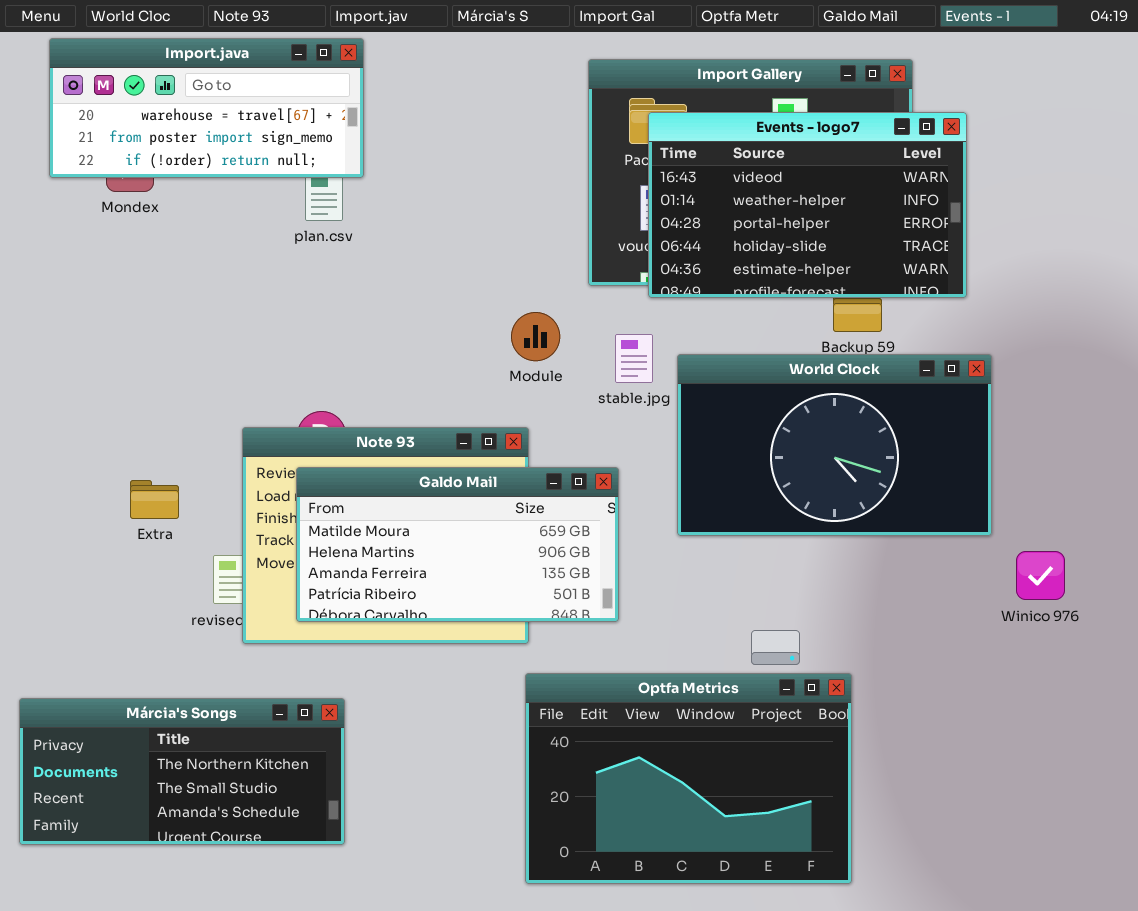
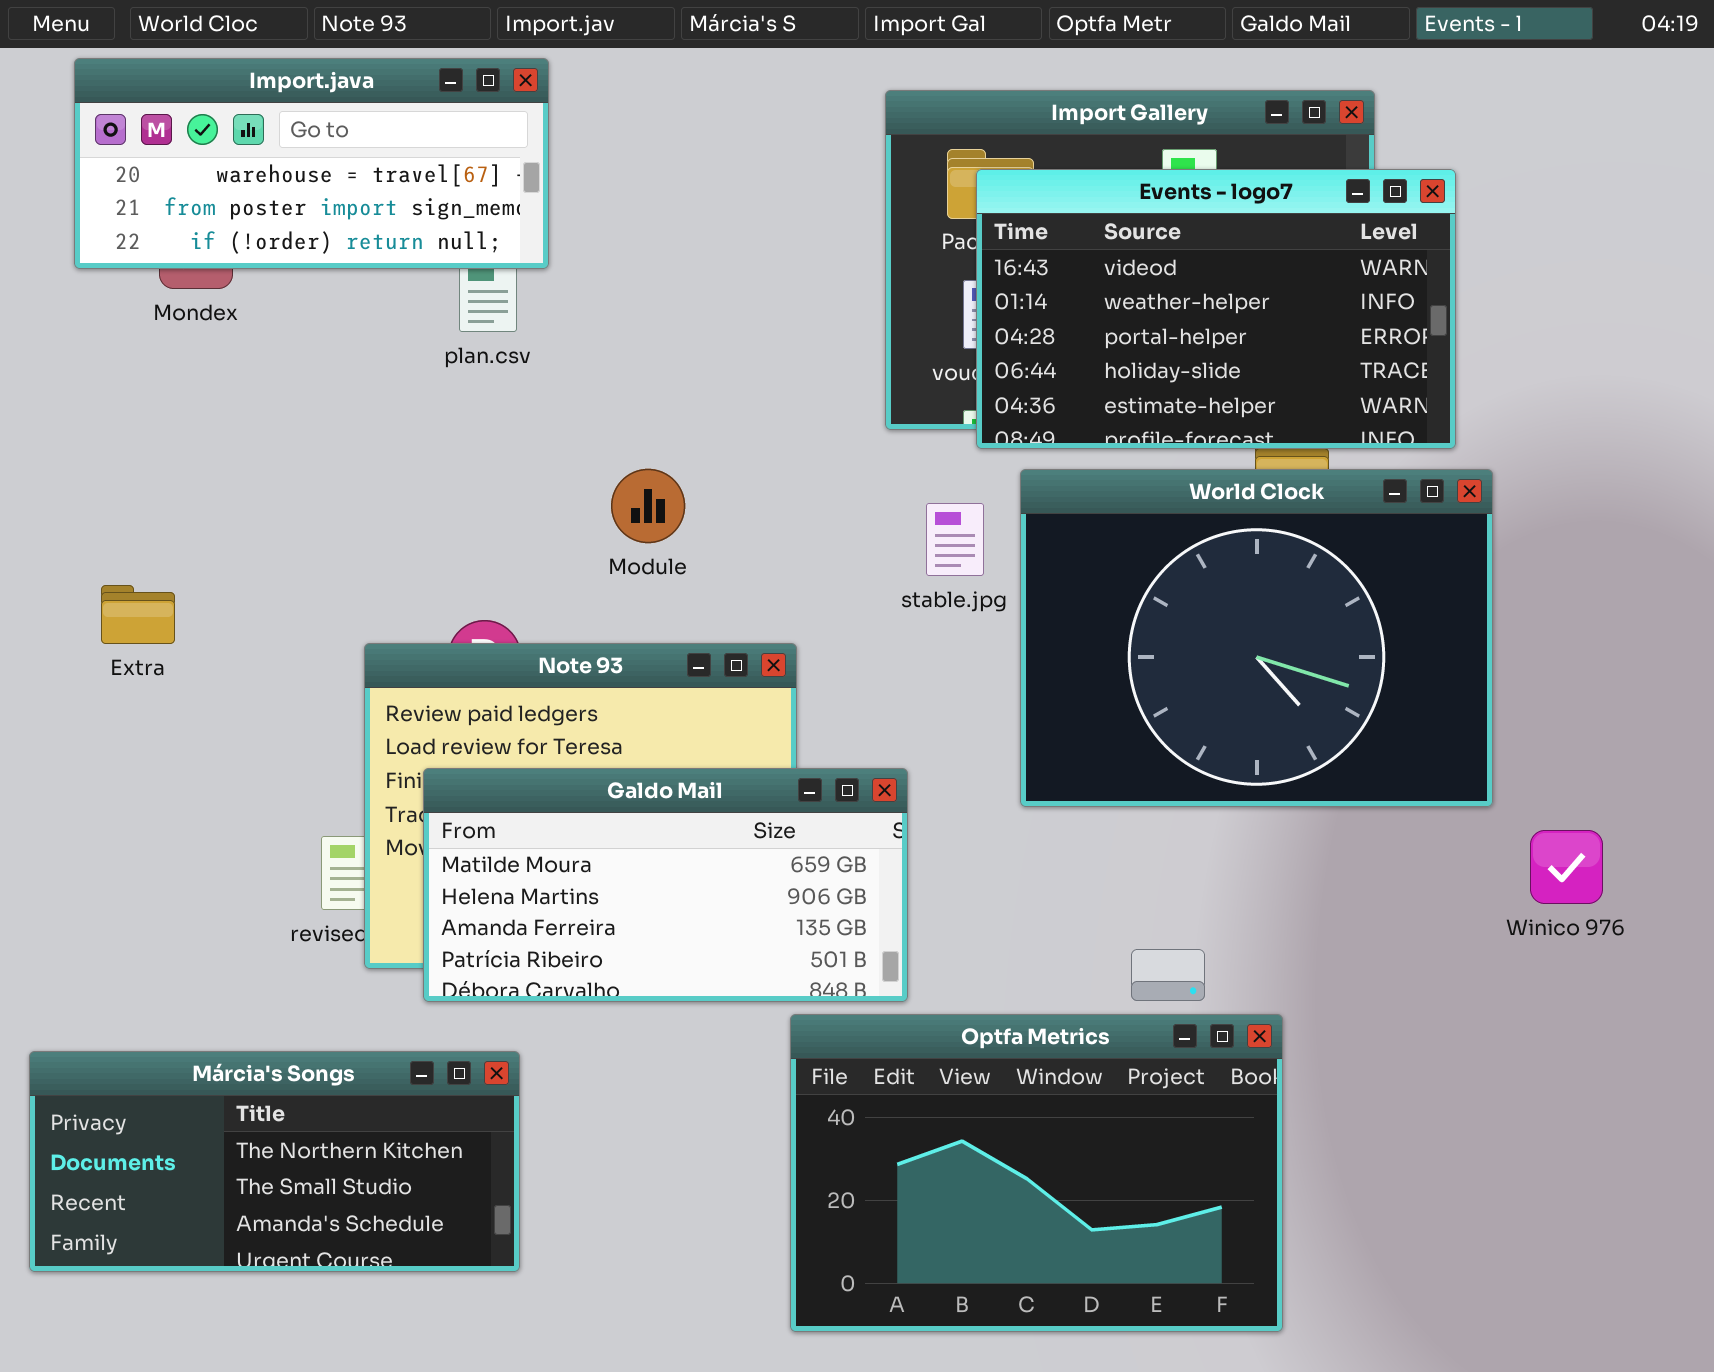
Module: [511,312,560,361] -> [611,469,685,543], moved
World Clock: [677,354,992,536] -> [1020,469,1493,807], resized
Galdo Mail: [296,467,619,622] -> [423,768,908,1002], moved
Extra: [130,480,179,519] -> [101,585,175,644], moved

